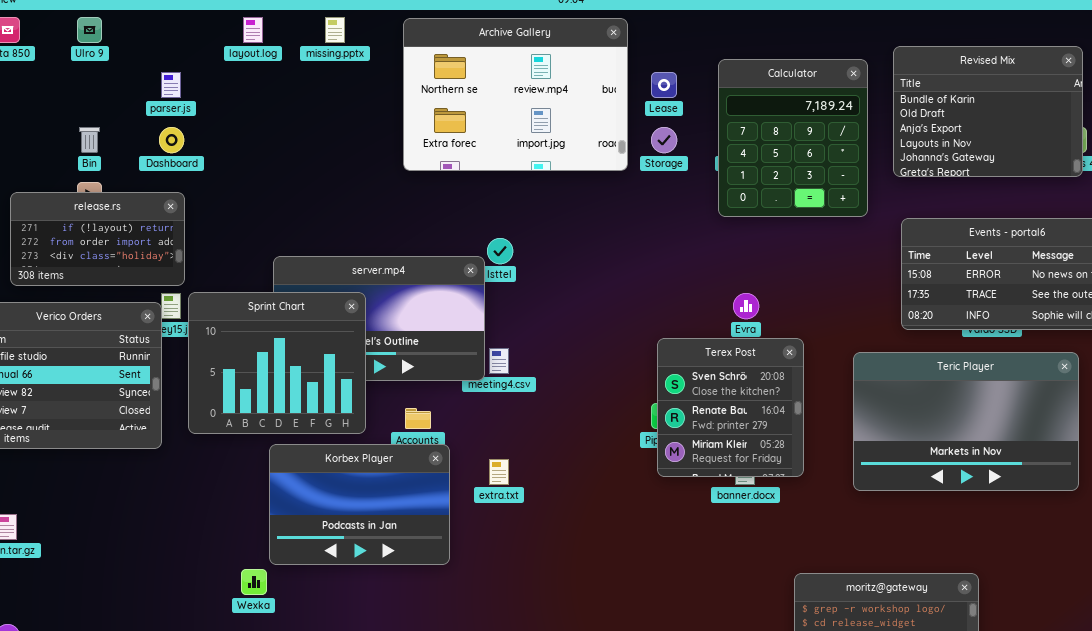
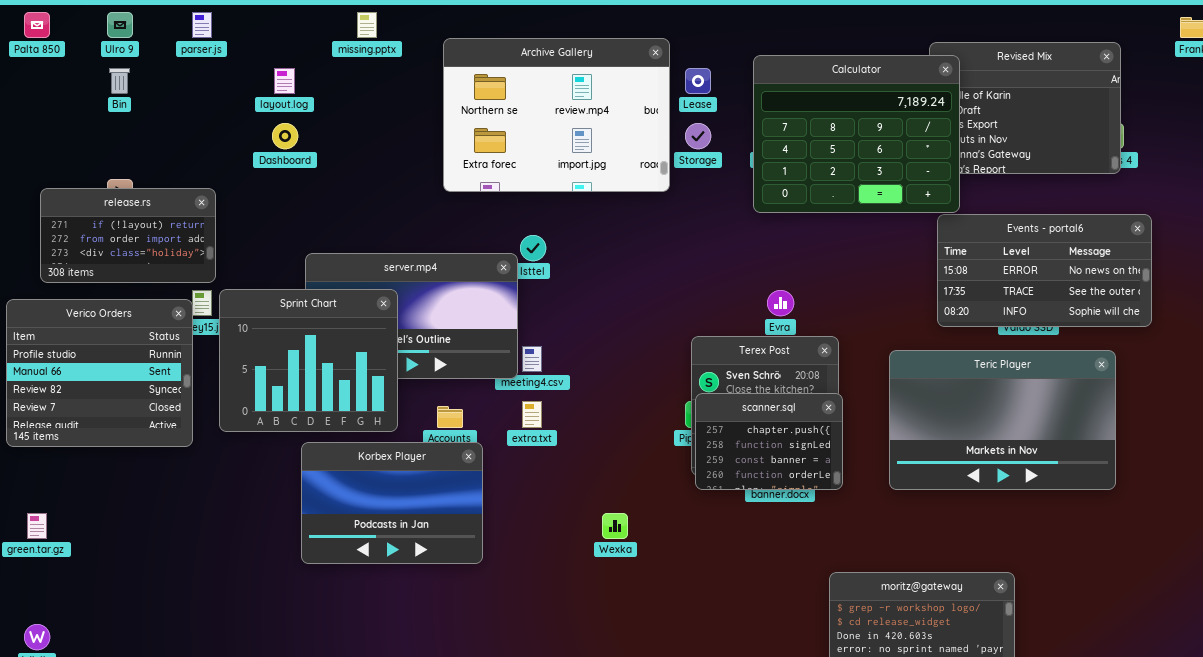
layout.log: [243,17,263,43] -> [274,68,295,94], moved
Archive Gallery: [403,18,628,171] -> [443,38,670,192], moved
Calculator: [718,59,868,217] -> [753,55,960,213], resized
parser.js: [161,72,181,98] -> [192,12,212,38], moved
Bin: [79,127,100,153] -> [109,68,130,94], moved
Dashboard: [159,127,184,153] -> [272,123,298,149], moved
scanner.sql: none -> [695,393,843,490], opened
extra.txt: [489,459,509,485] -> [522,401,542,428], moved
Wexka: [241,569,267,595] -> [602,513,628,539], moved

